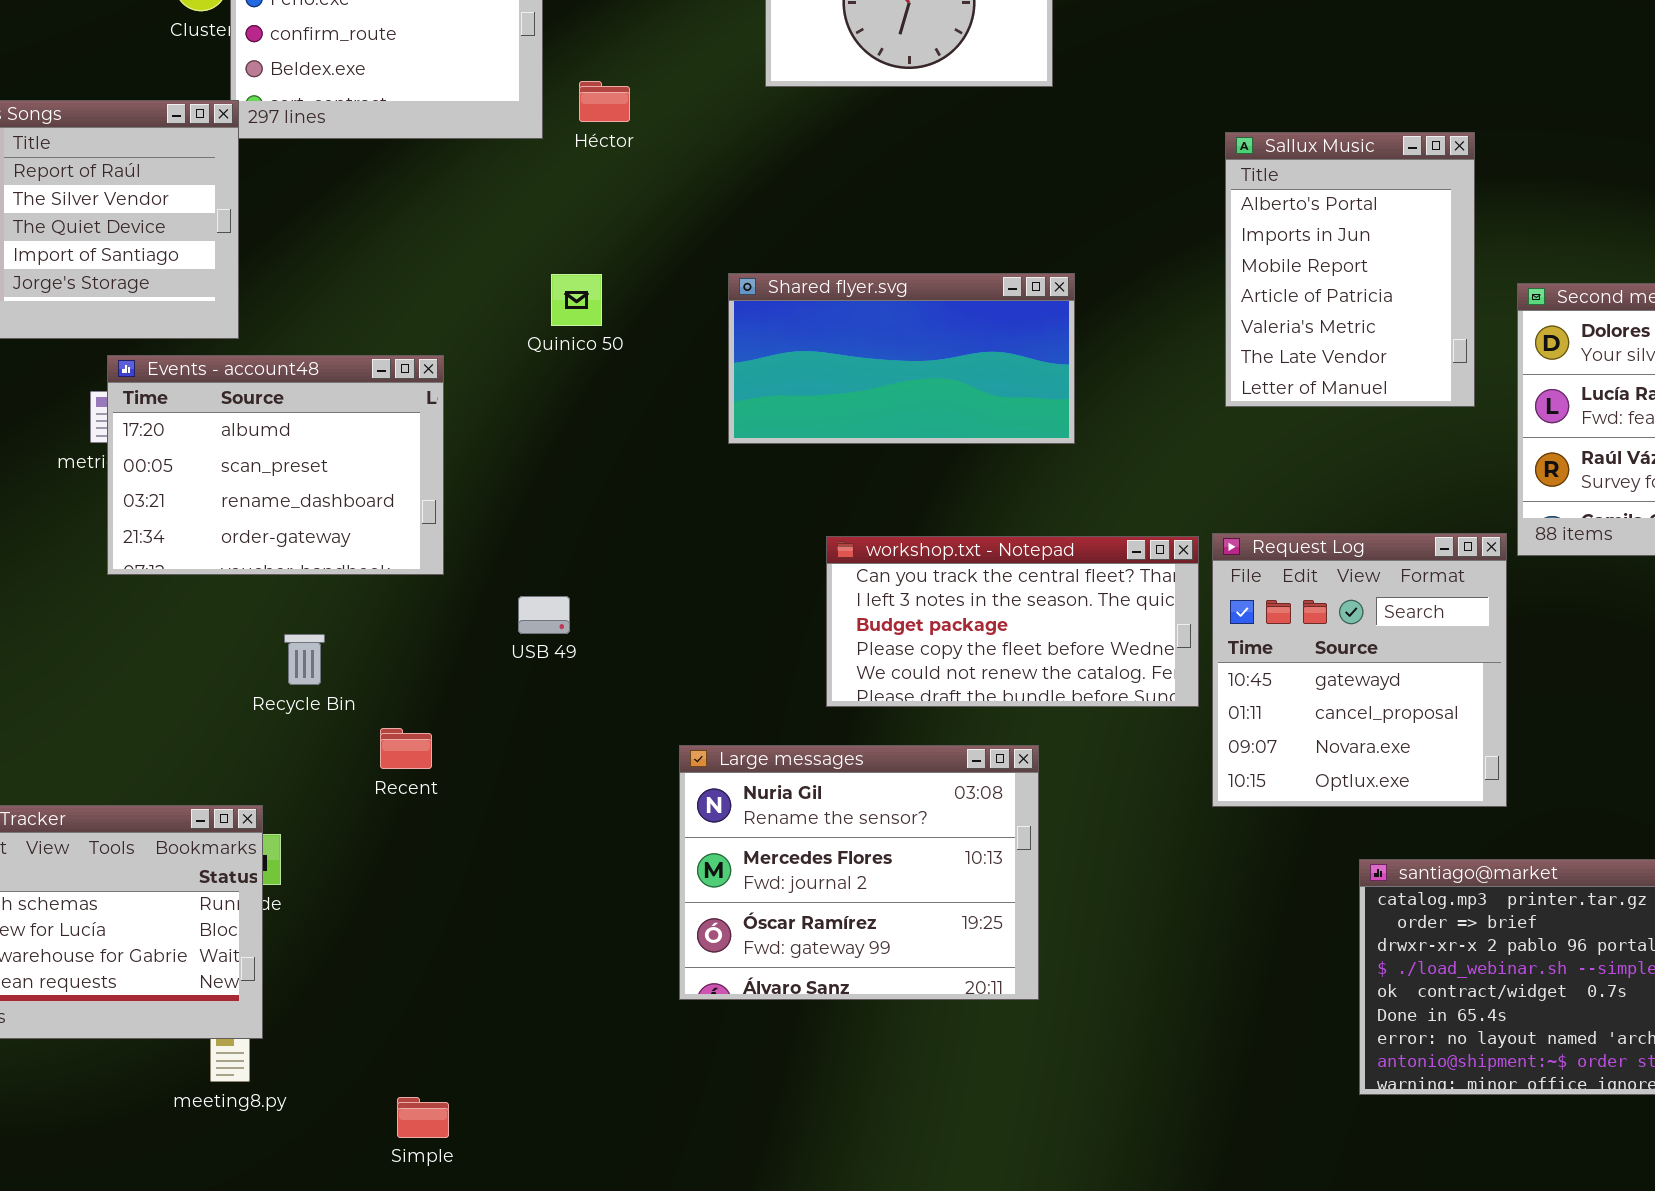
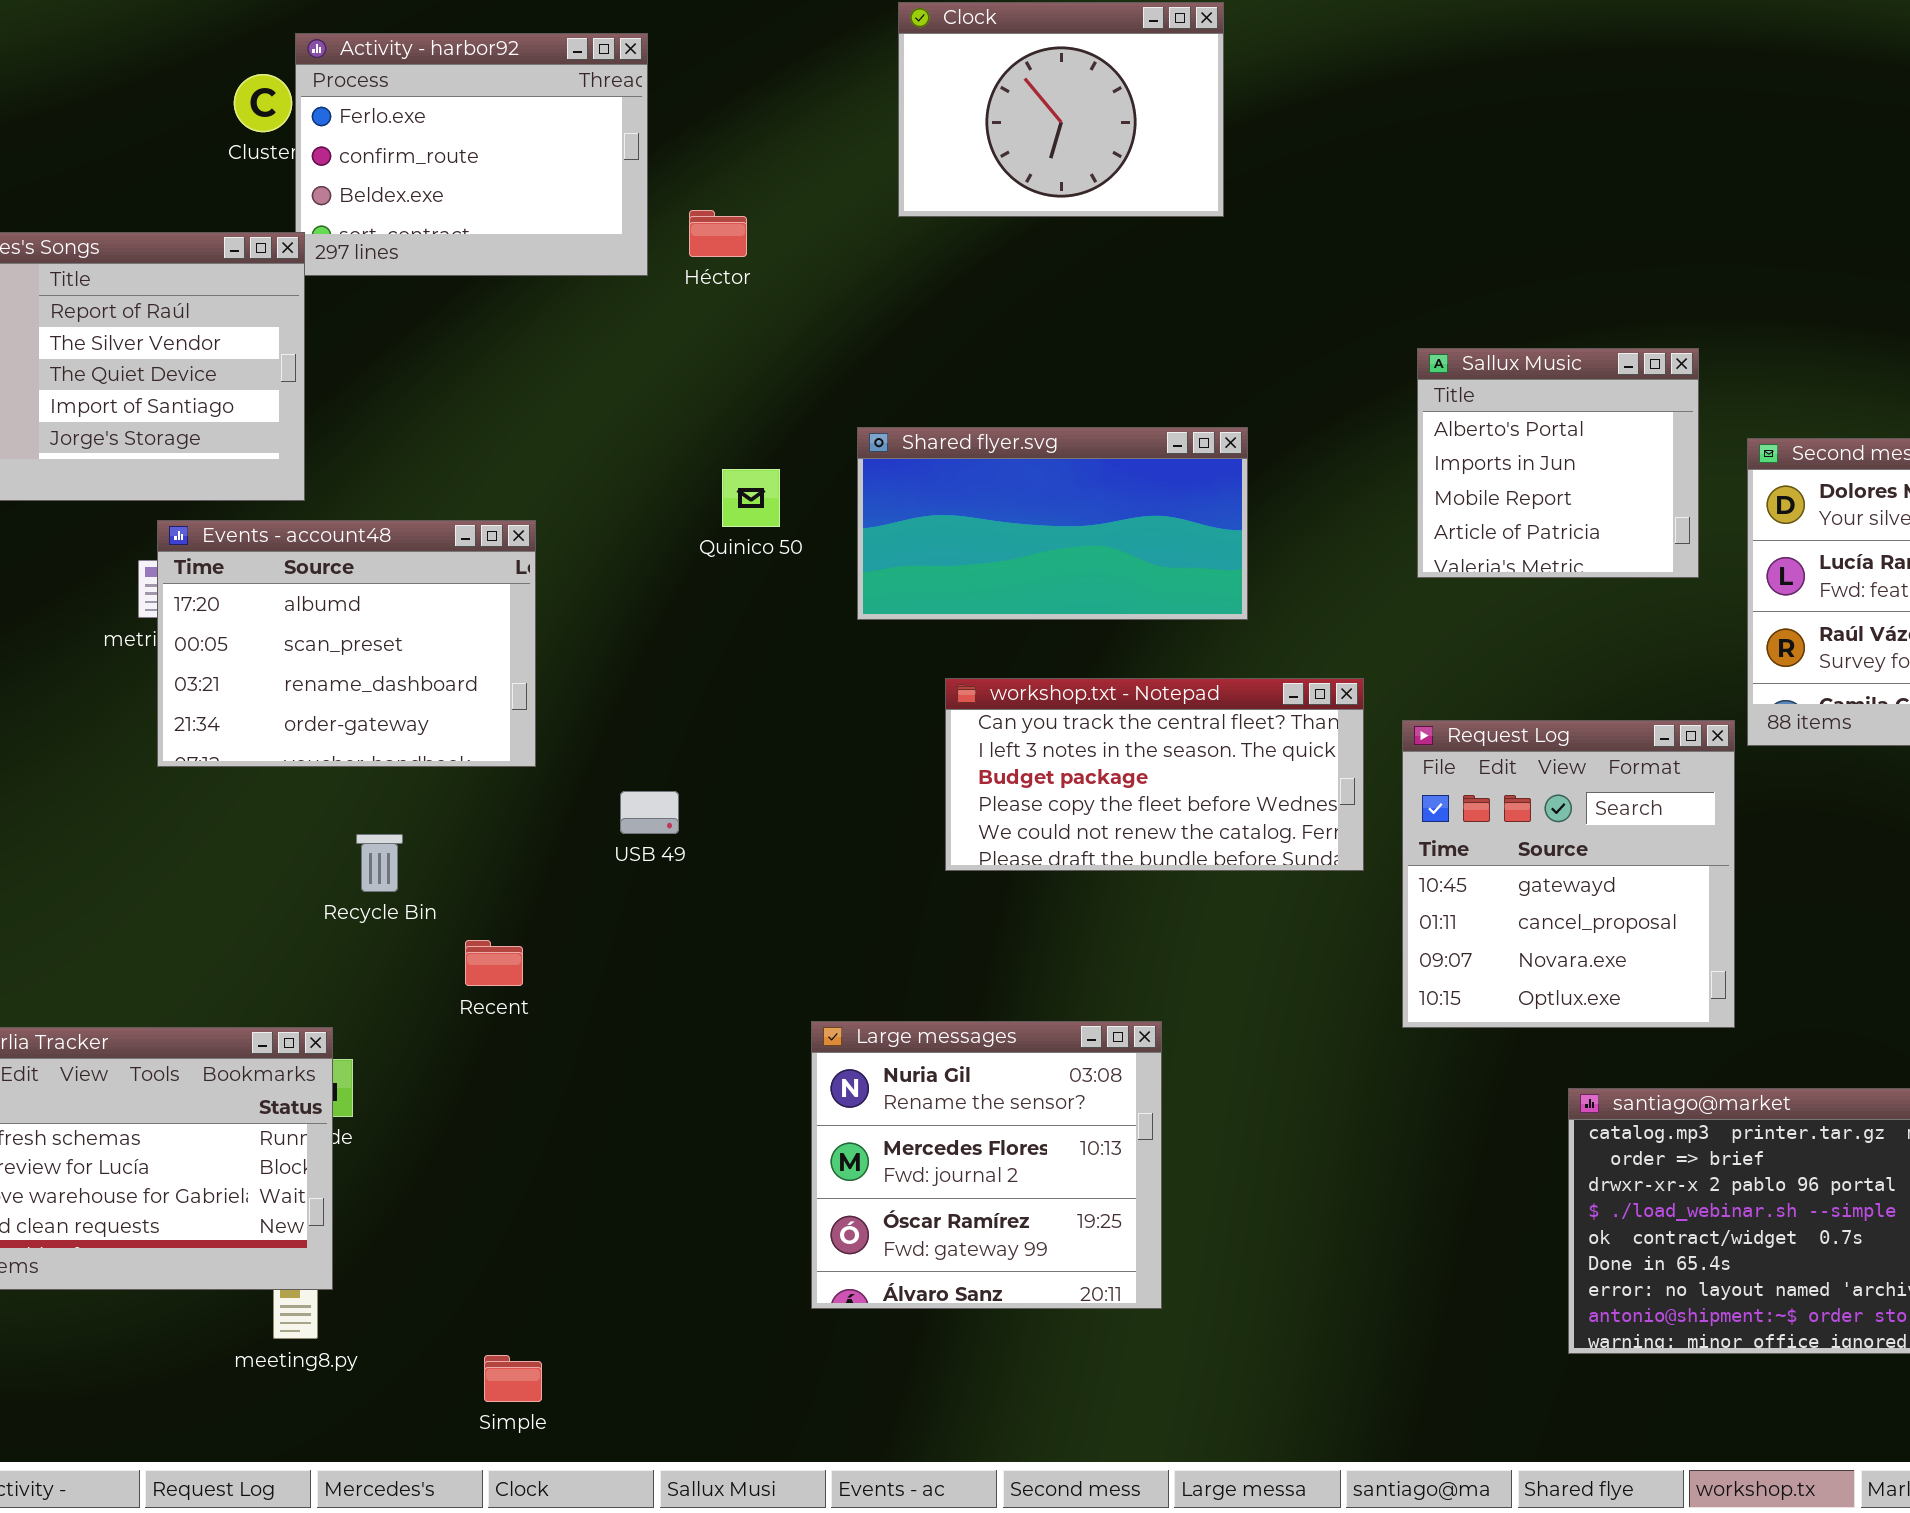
Sallux Music: [1225,132,1475,407] -> [1417,348,1699,578], resized
Quinico 50: [551,274,602,326] -> [722,469,780,527], moved
workshop.txt - Notepad: [826,536,1199,707] -> [945,678,1364,871], moved
Large messages: [679,745,1039,1000] -> [811,1021,1162,1309], moved, resized

